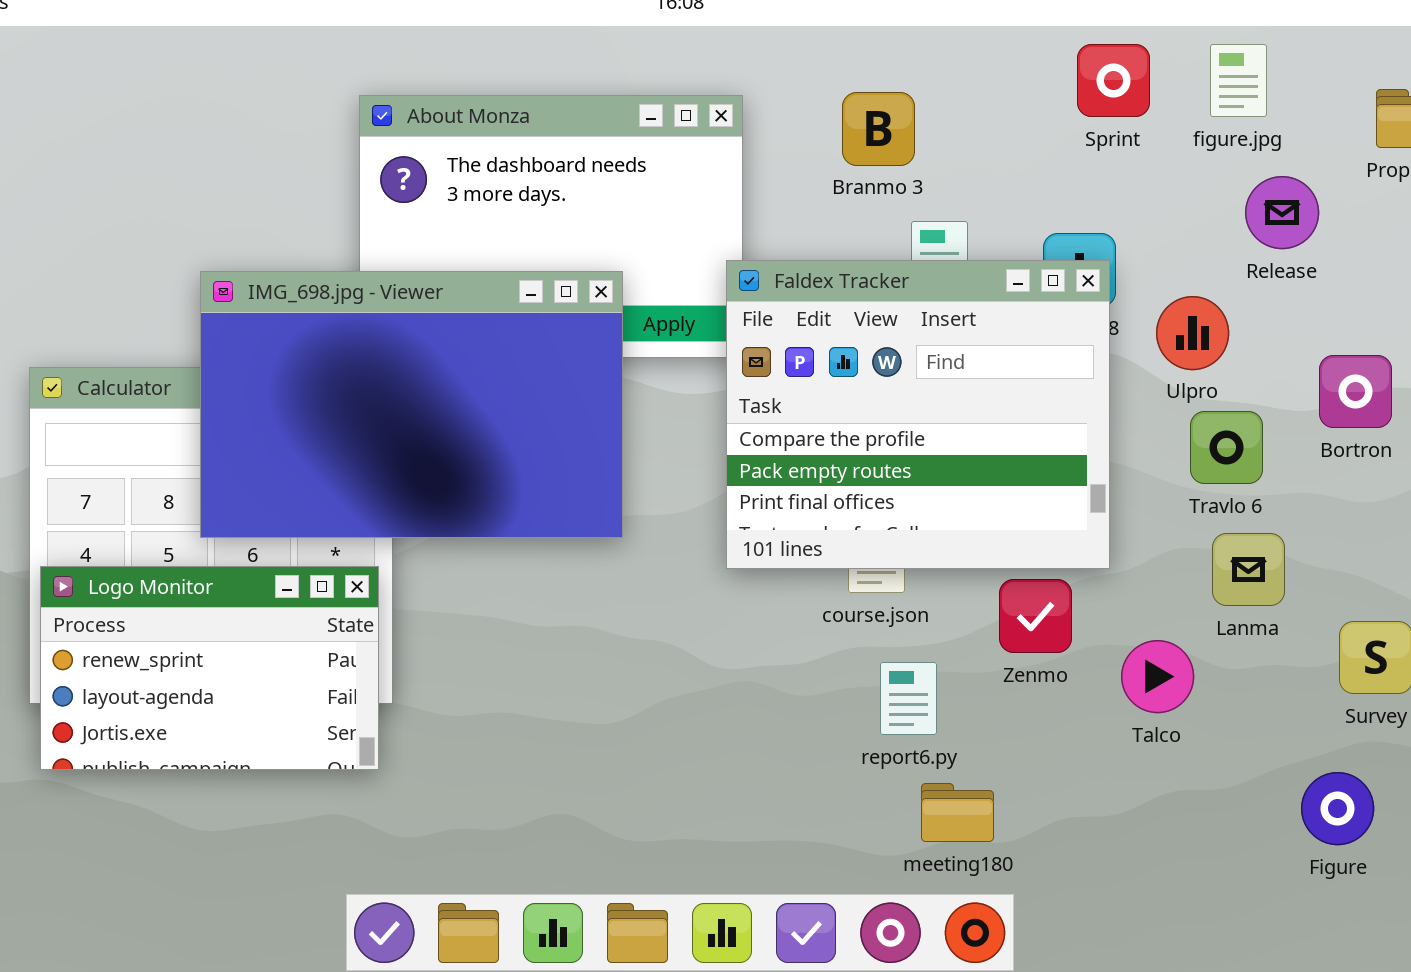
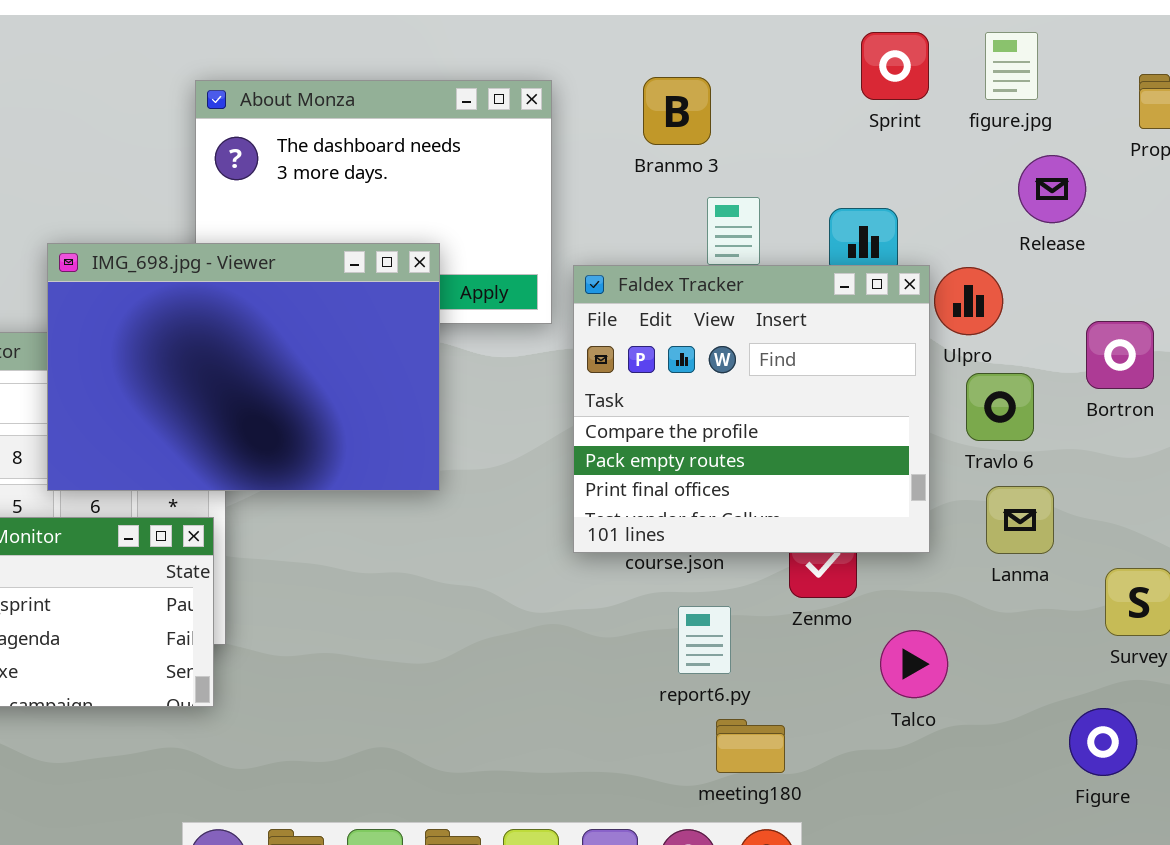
Faldex Tracker: [726,260,1110,569] -> [573,265,930,553], moved
Talco: [1121,640,1194,713] -> [880,630,948,698], moved

